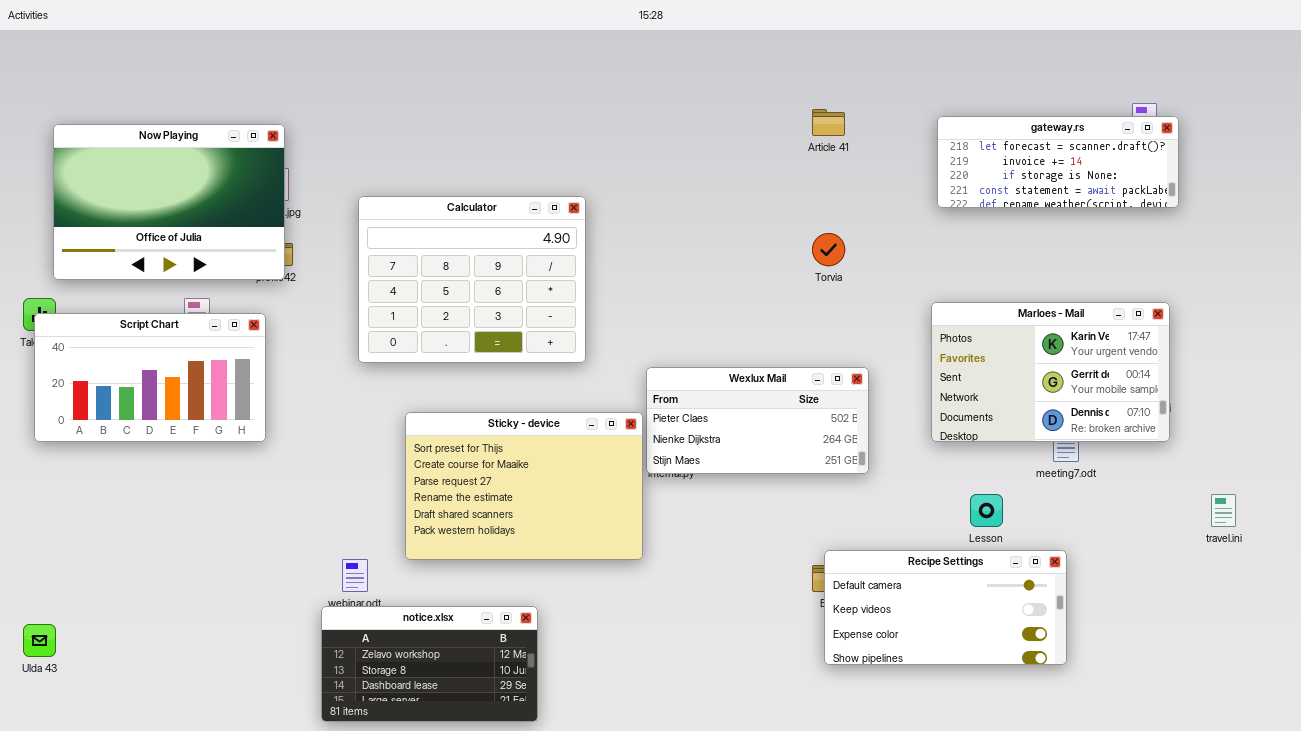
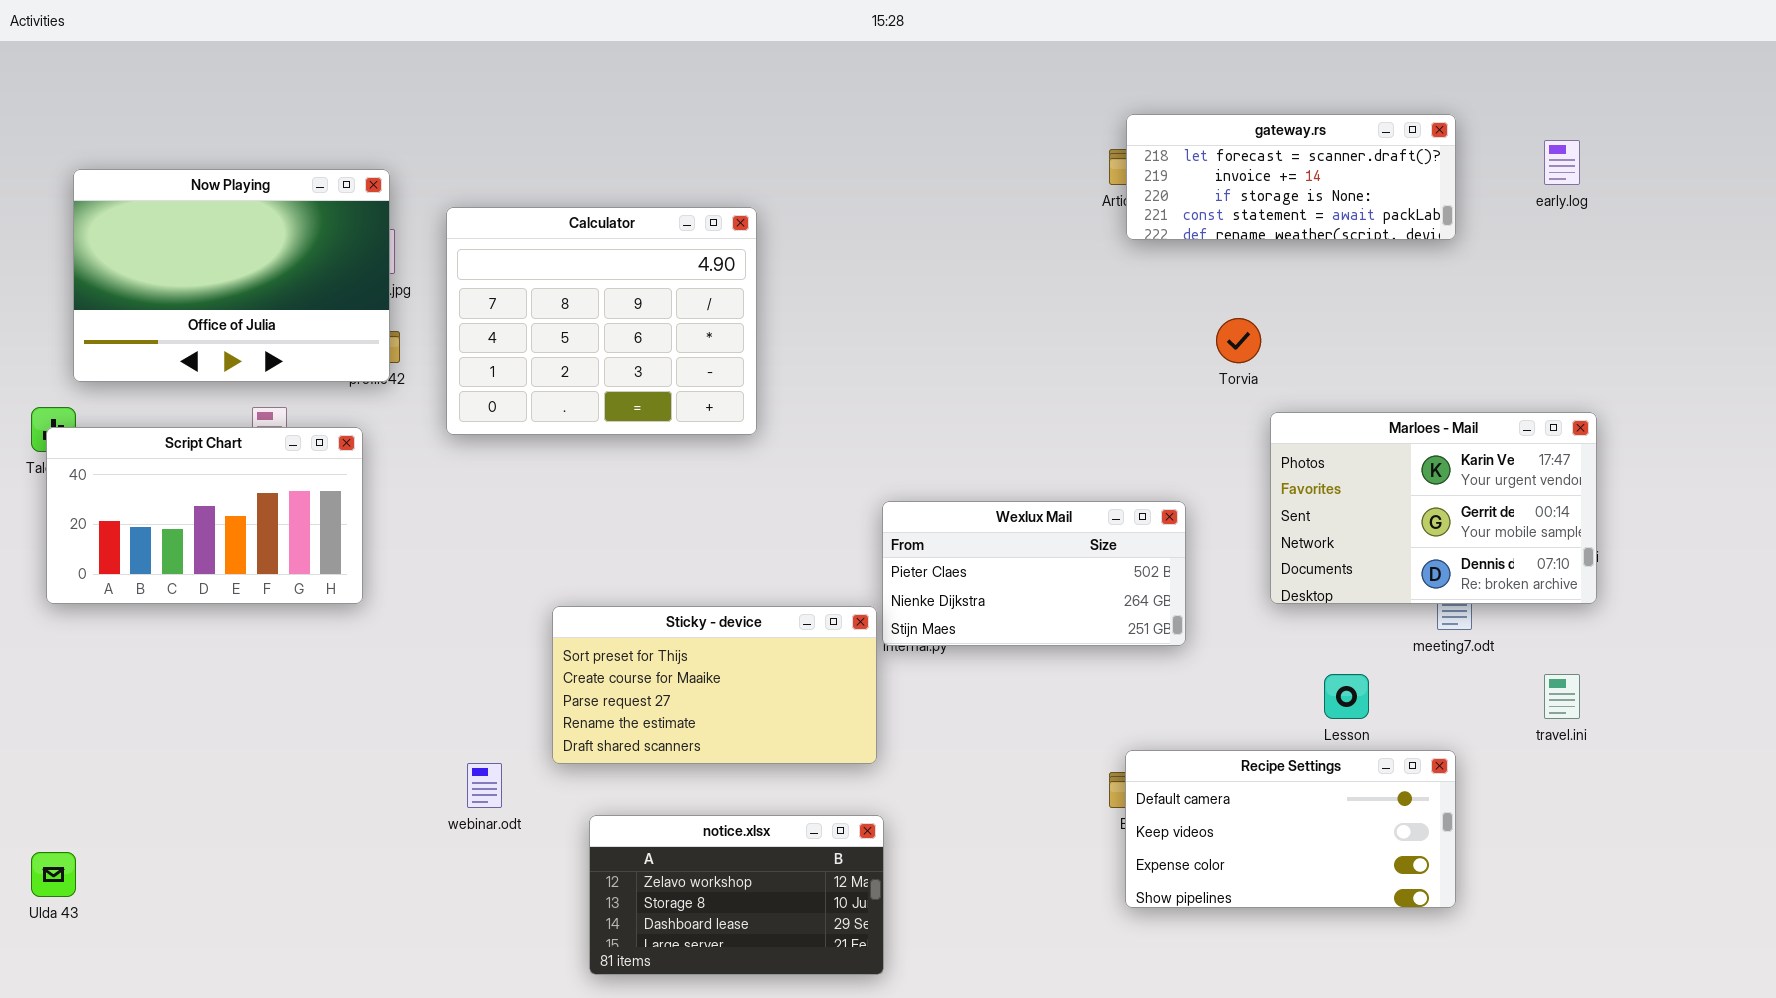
gateway.rs: [937,116,1179,208] -> [1126,114,1456,240], moved
Calculator: [358,196,586,363] -> [446,207,757,435], moved
Torvia: [812,233,845,266] -> [1216,318,1261,363], moved
Sticky - device: [405,412,643,560] -> [552,606,877,764], resized
travel.ini: [1211,494,1236,527] -> [1544,674,1580,719], moved
notice.xlsx: [321,606,538,722] -> [589,815,884,975], moved

